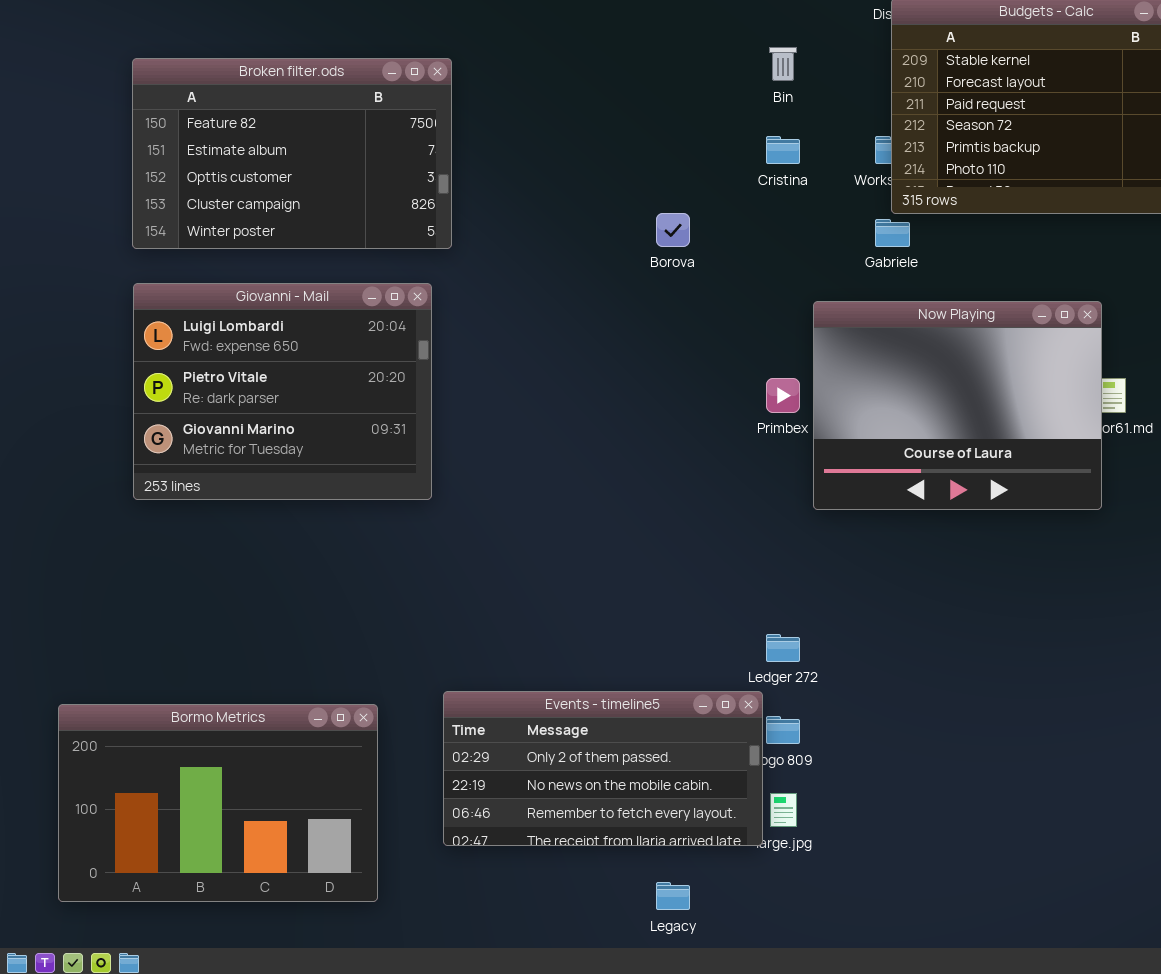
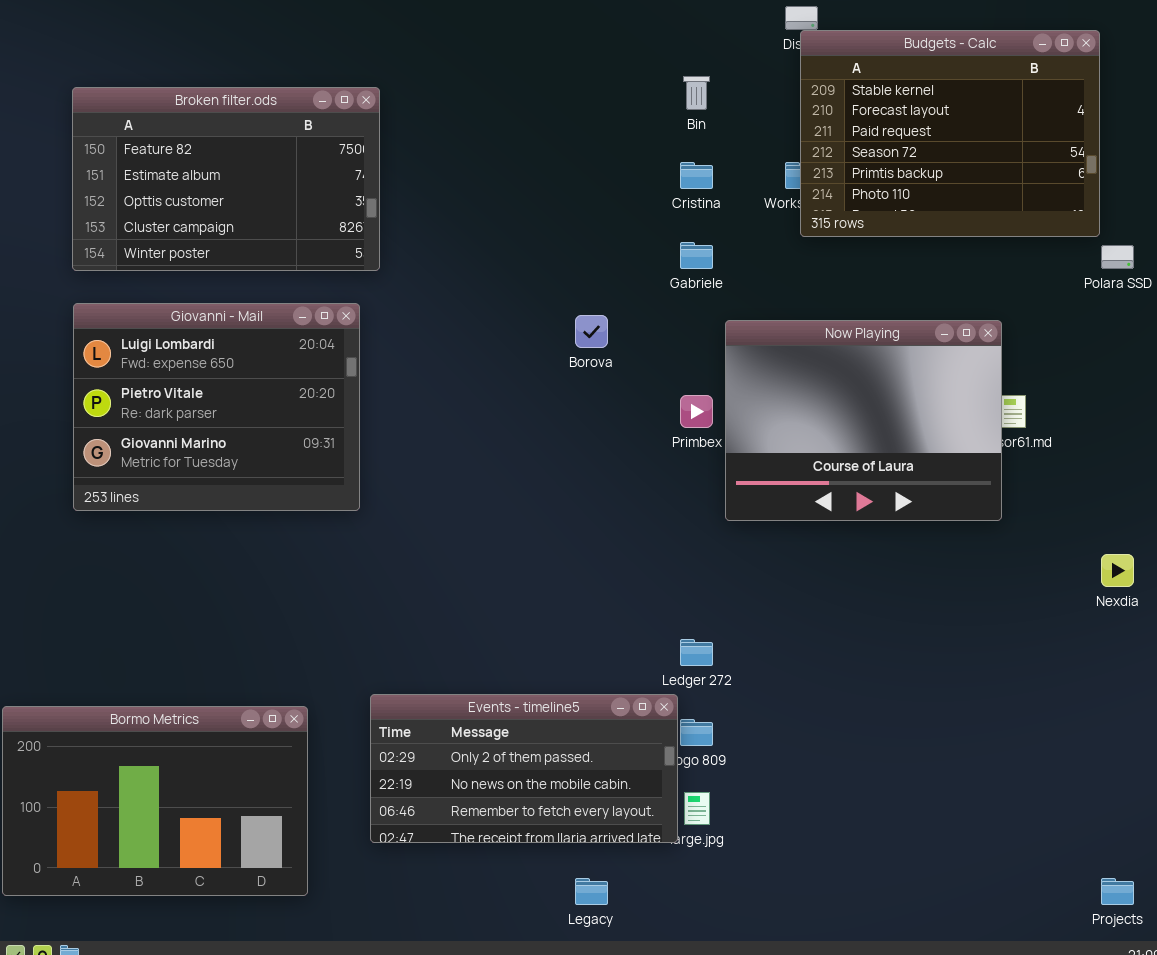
Borova: [656,213,690,247] -> [575,315,608,348], moved
Gabriele: [875,219,910,247] -> [680,242,713,269], moved

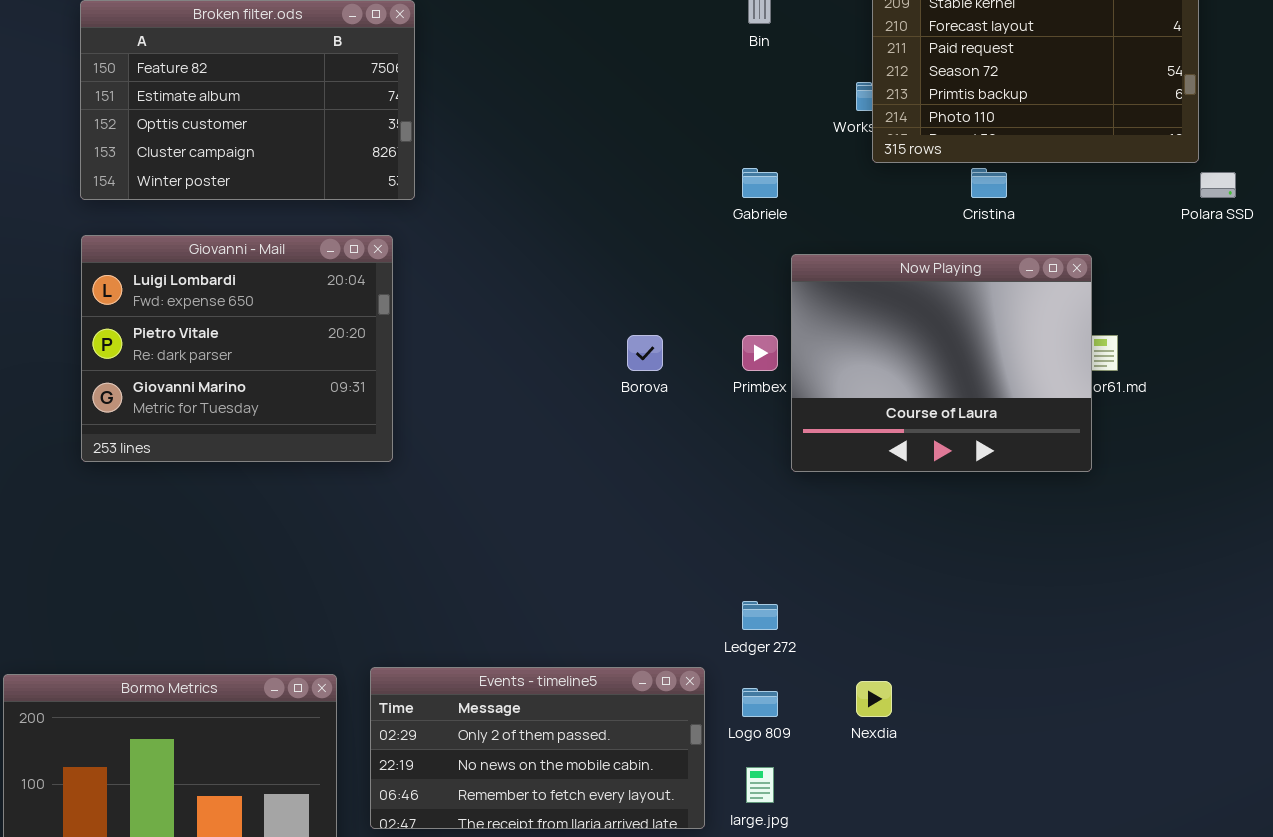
Cristina: [680,162,713,189] -> [971,168,1007,198], moved
Borova: [575,315,608,348] -> [627,335,663,371], moved
Nexdia: [1101,554,1134,587] -> [856,681,892,717], moved
Events - timeline5: [370,694,678,843] -> [370,667,705,829], moved

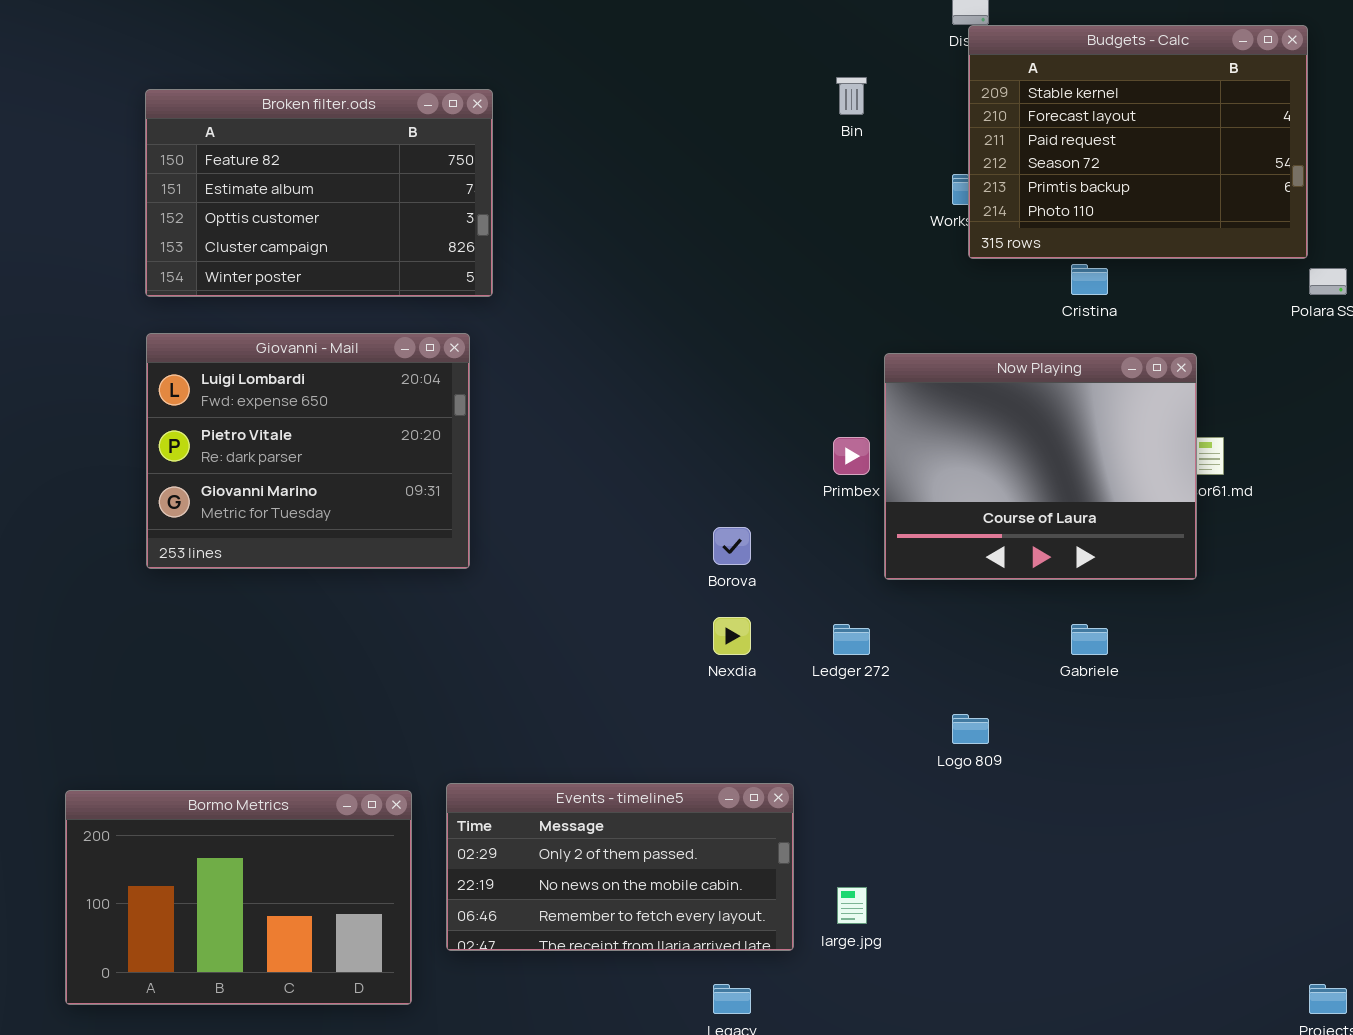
Gabriele: [742,168,778,198] -> [1071,624,1108,655], moved
Borova: [627,335,663,371] -> [713,527,751,565], moved
Ledger 272: [742,601,778,630] -> [833,624,870,655], moved
Nexdia: [856,681,892,717] -> [713,617,751,655], moved
Logo 809: [742,688,778,717] -> [952,714,989,744], moved

